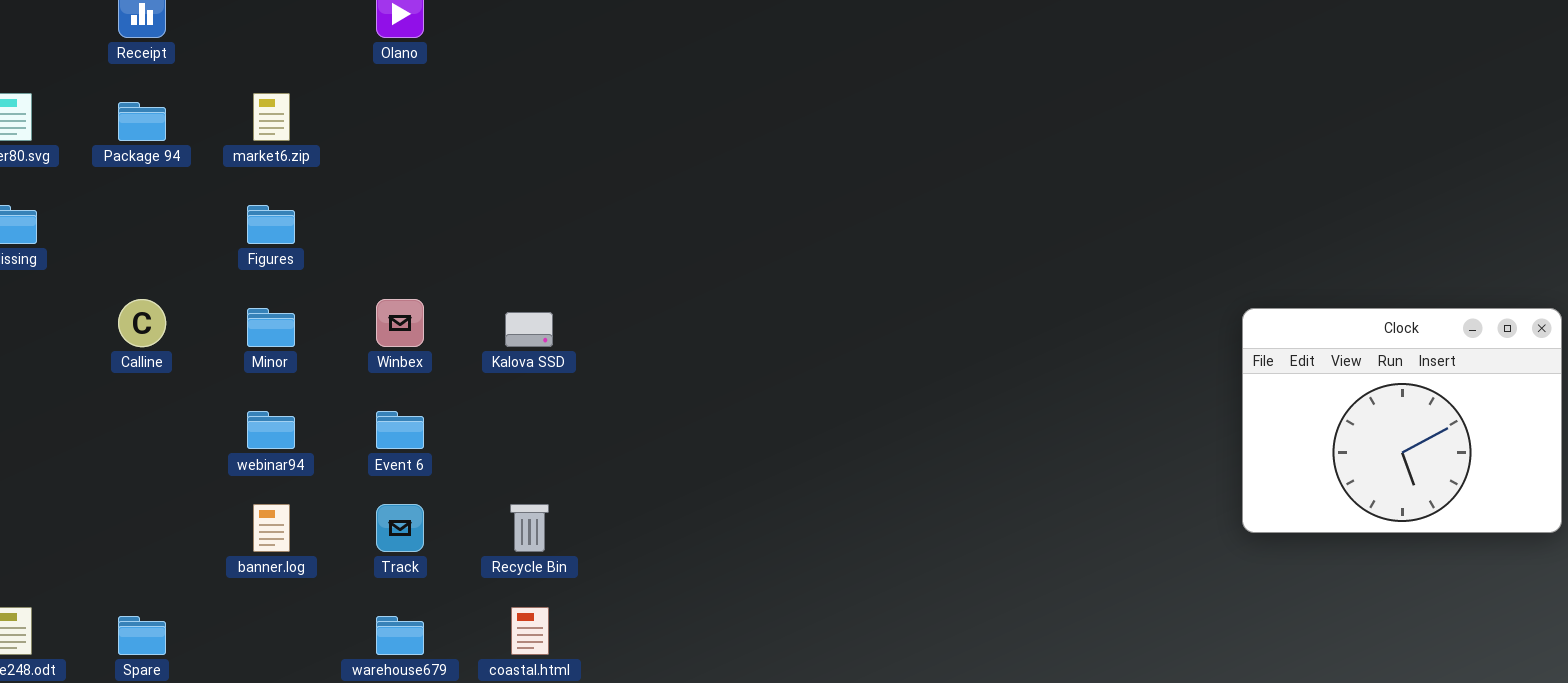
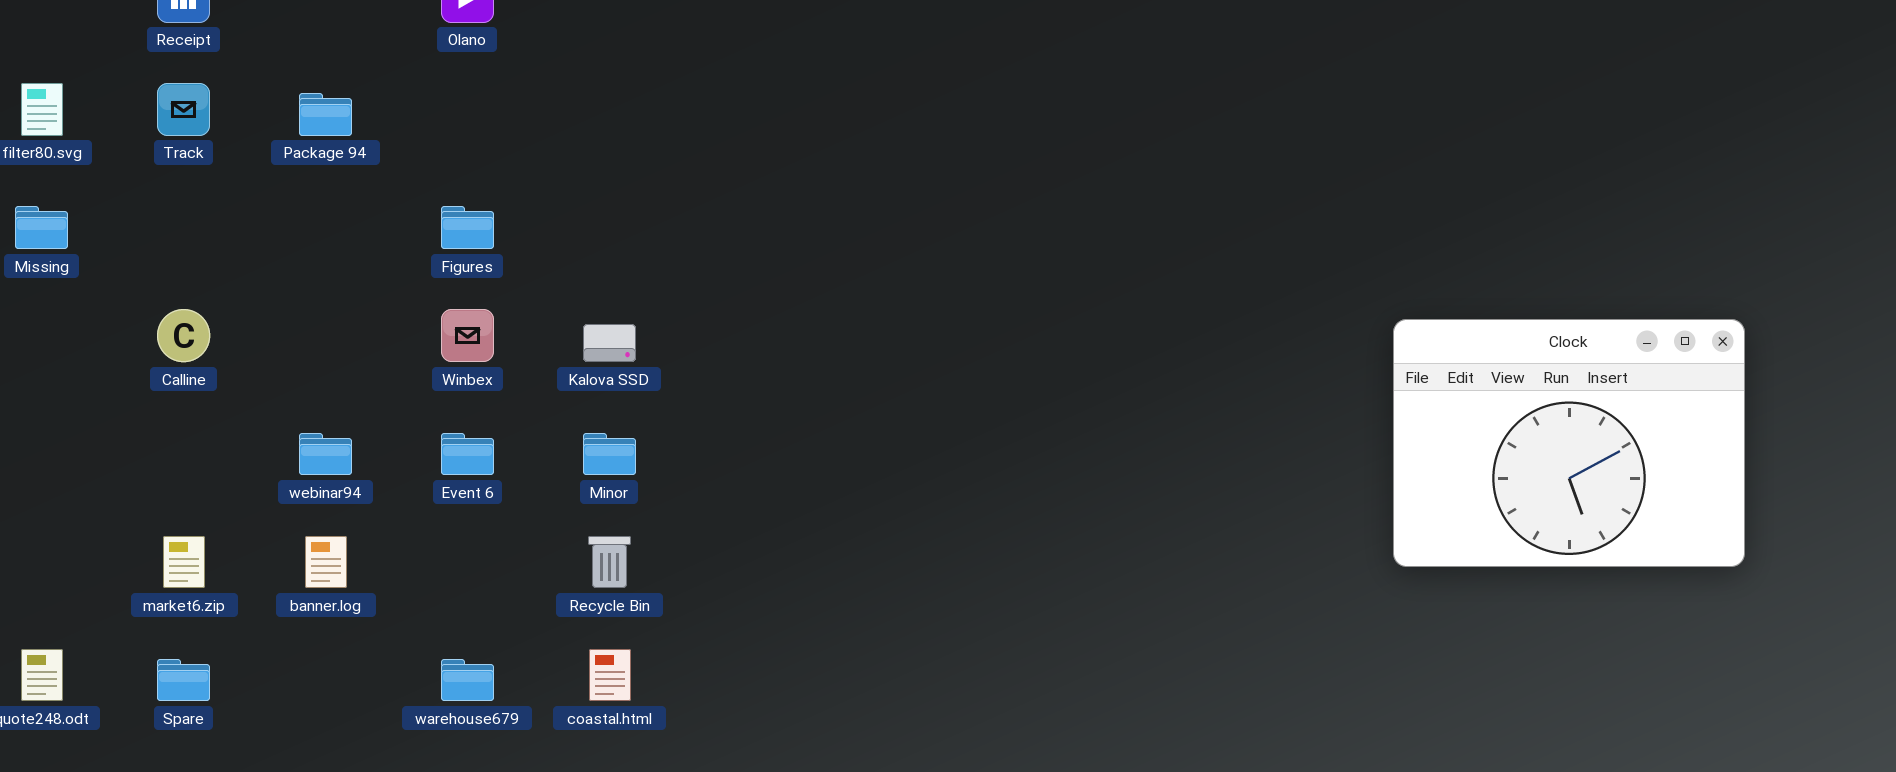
market6.zip: [253,93,290,141] -> [163,536,205,588], moved
Package 94: [118,102,166,141] -> [299,93,352,136], moved
Figures: [247,205,295,244] -> [441,206,494,249], moved
Minor: [247,308,295,347] -> [583,433,636,475], moved
Track: [376,504,424,552] -> [157,83,210,136], moved

